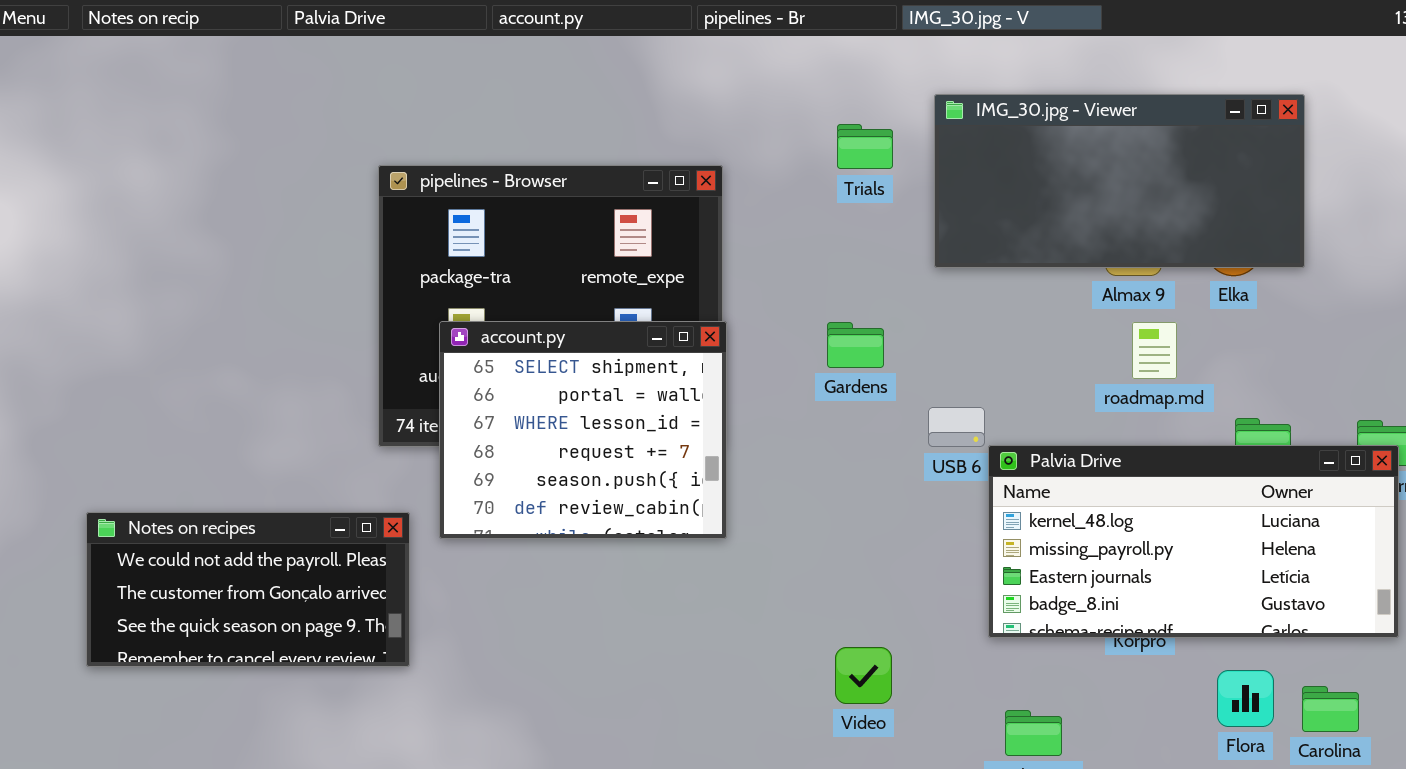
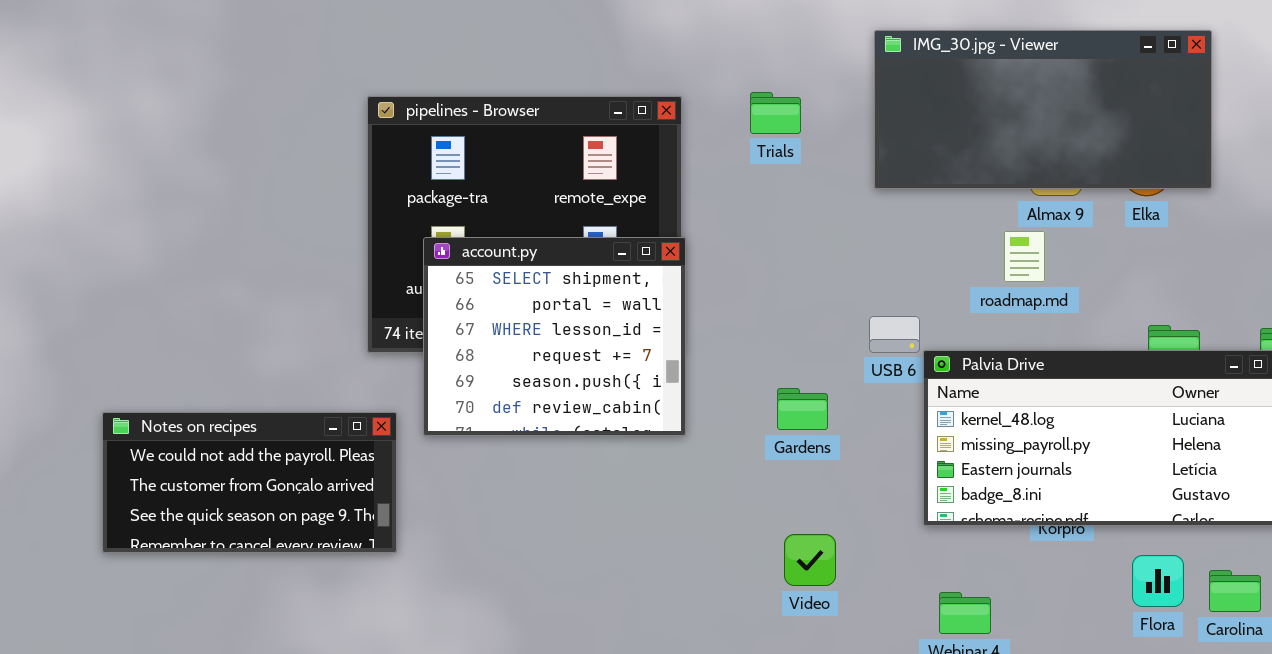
Trials: [837,124,893,169] -> [750,92,801,134], moved
Gardens: [827,322,884,368] -> [777,388,828,430], moved
roadmap.md: [1132,322,1177,379] -> [1004,231,1045,282], moved

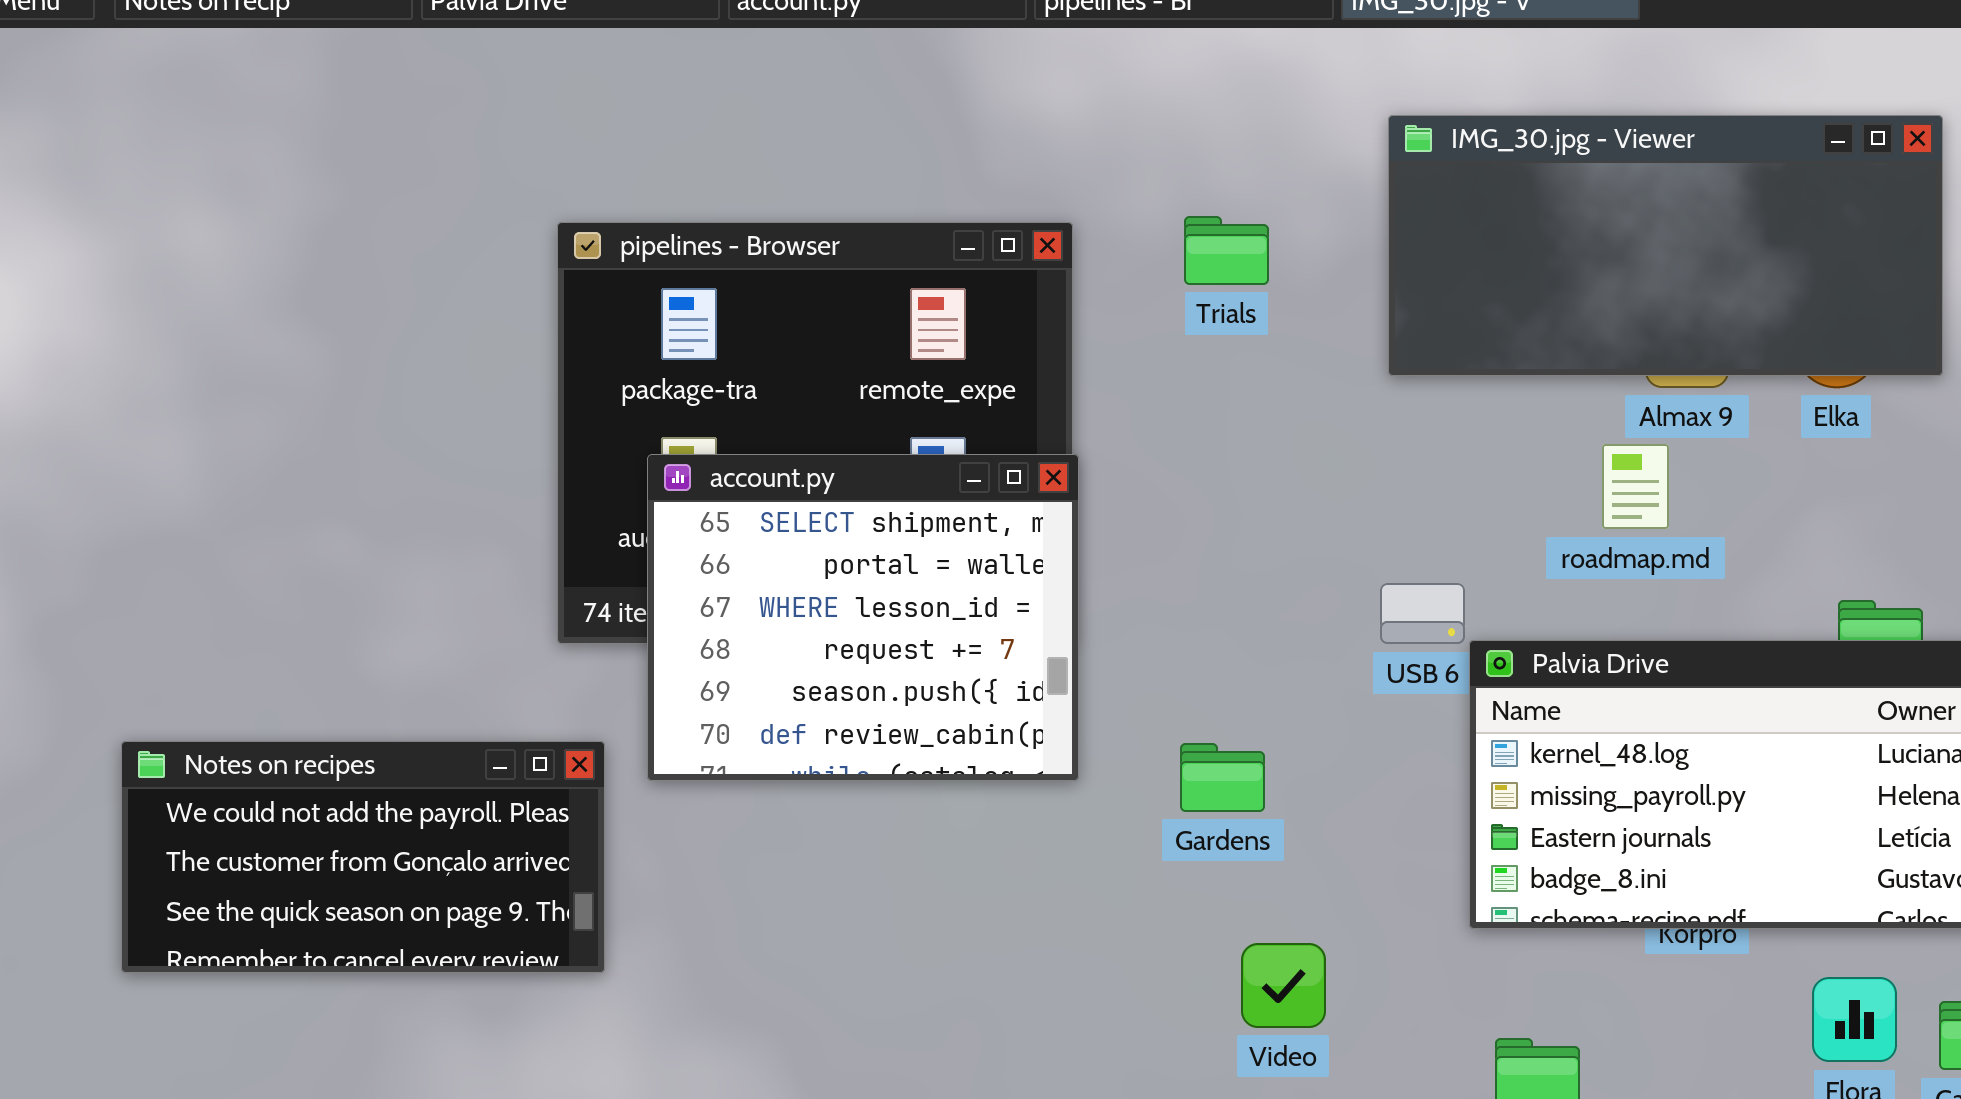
Gardens: [777,388,828,430] -> [1180,743,1265,812], moved

